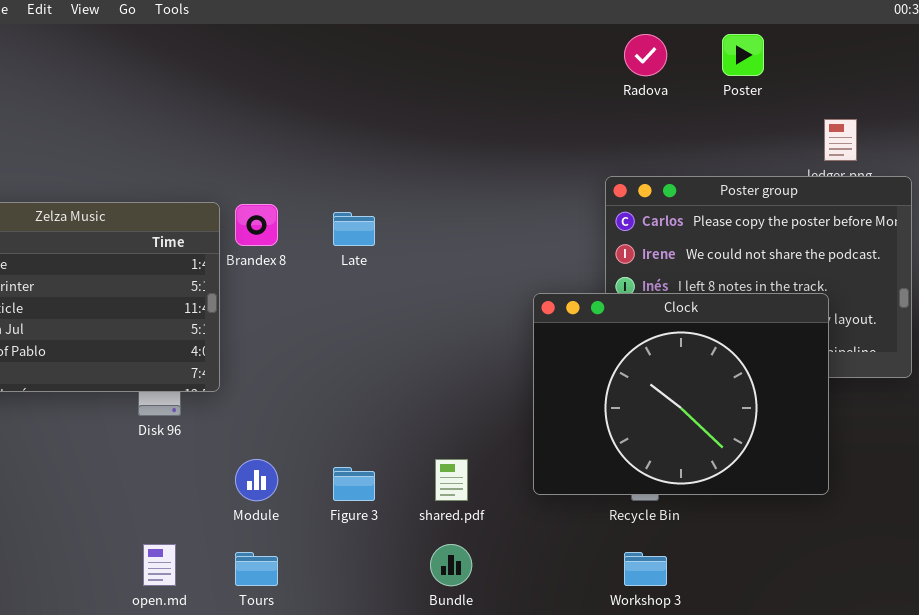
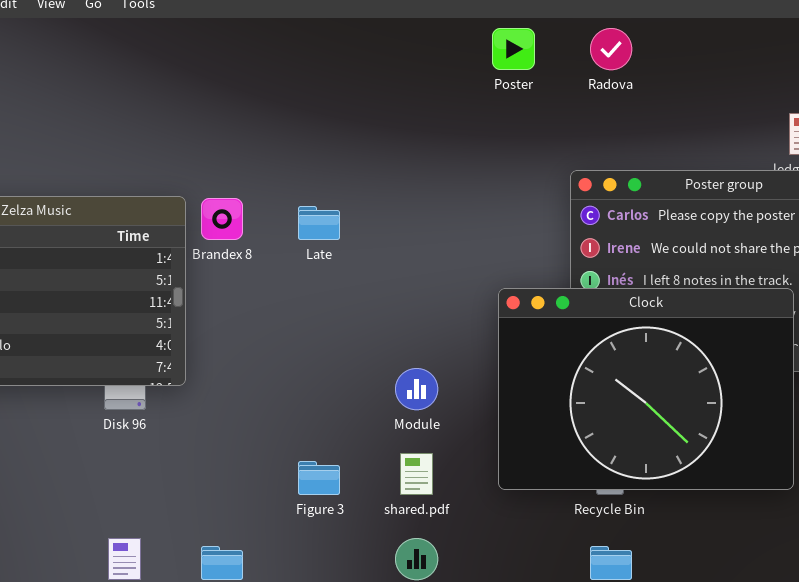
Poster: [722,34,764,76] -> [492,28,535,70], moved
Module: [235,459,278,501] -> [395,368,438,410], moved

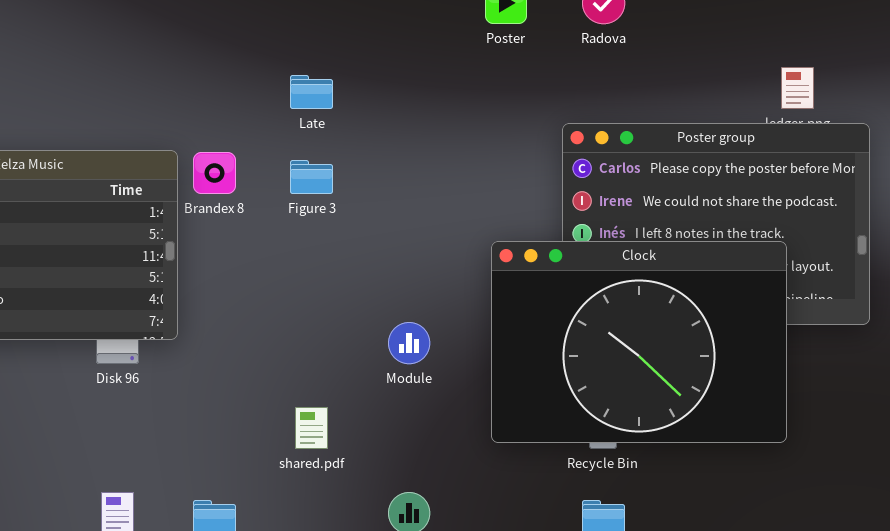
Late: [298,206,340,240] -> [290,75,333,109], moved
shared.pdf: [400,453,433,495] -> [295,407,328,449], moved
Figure 3: [298,461,340,495] -> [290,160,333,194], moved

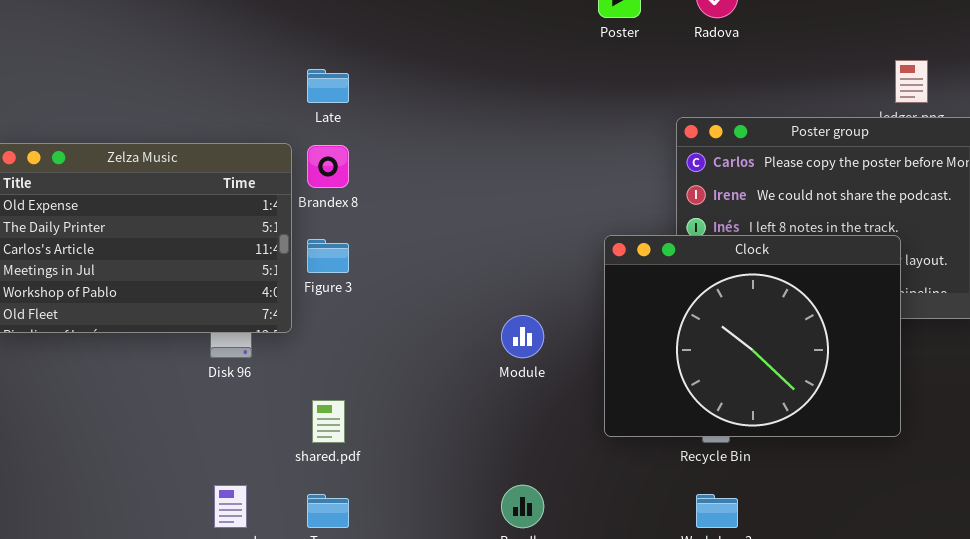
Late: [290,75,333,109] -> [307,69,349,103], moved
Figure 3: [290,160,333,194] -> [307,239,349,273], moved
shared.pdf: [295,407,328,449] -> [312,400,345,443], moved

